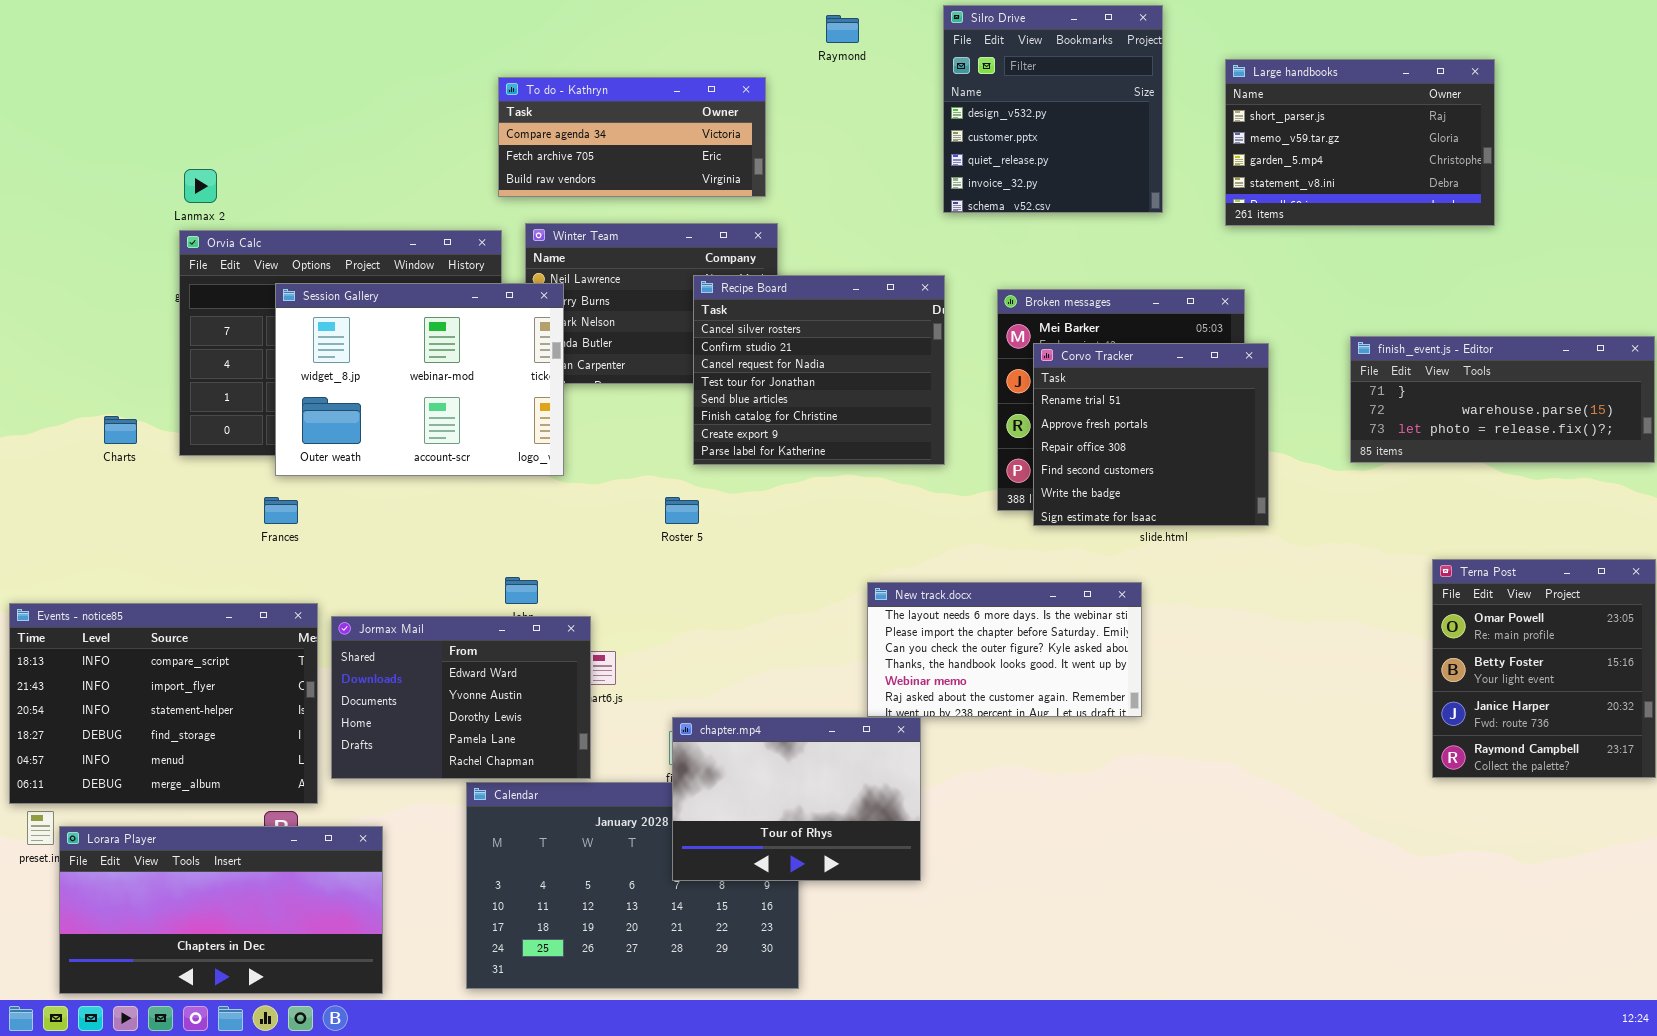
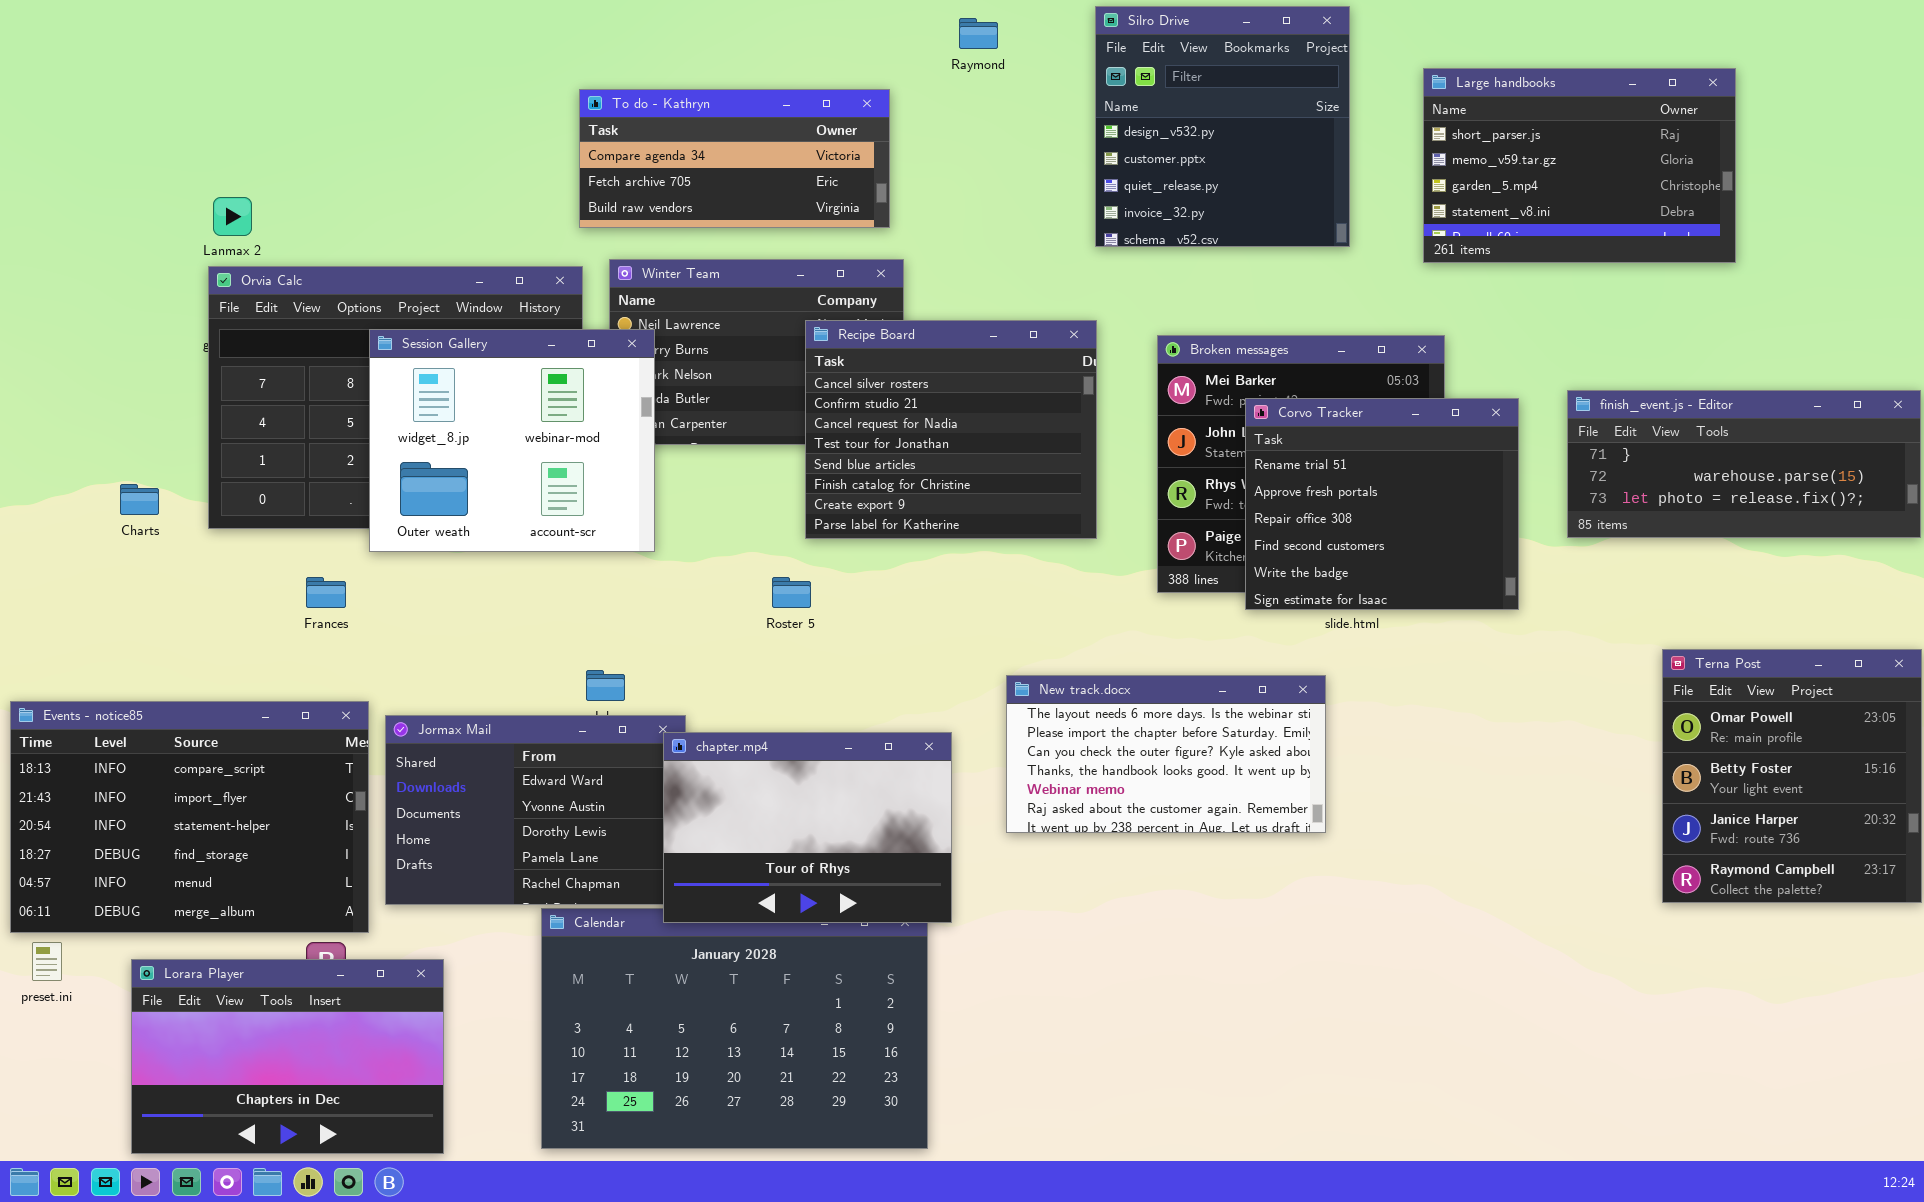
Session Gallery: [275,283,564,476] -> [369,329,655,552], resized
Corvo Tracker: [1033,343,1269,526] -> [1245,398,1519,610], moved
chapter.mp4: [672,717,921,881] -> [663,732,952,923], moved
Lorara Player: [59,826,383,994] -> [131,959,444,1154], resized

